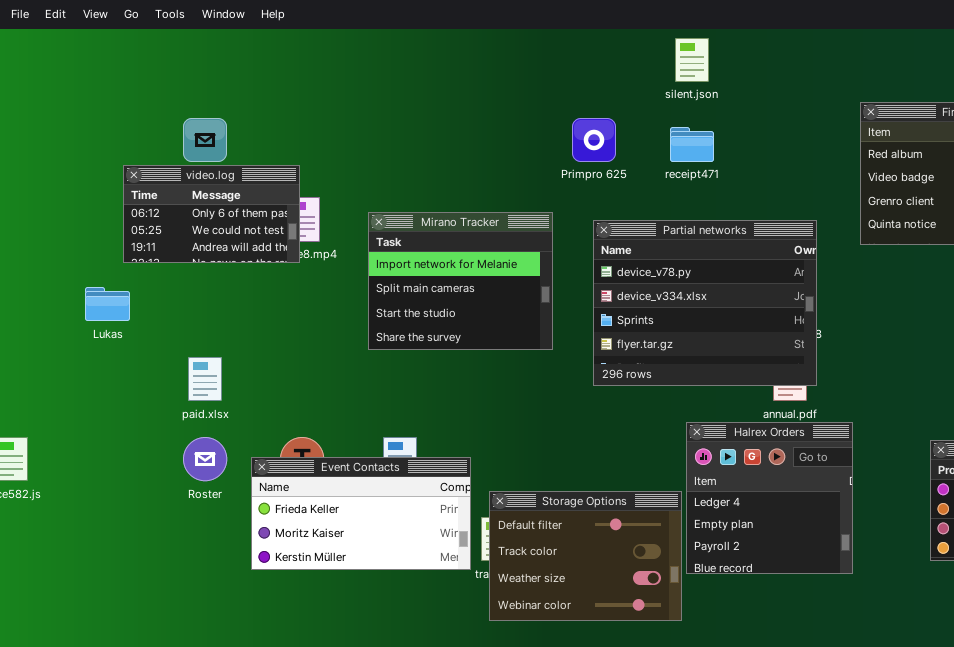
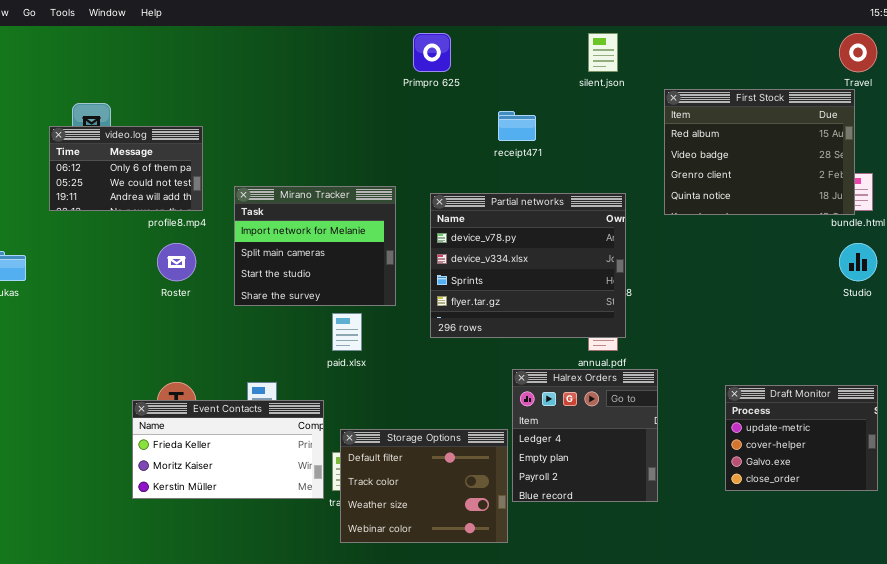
silent.json: [675,38,709,82] -> [588,33,618,72], moved
Primpro 625: [572,118,616,162] -> [413,33,451,72], moved
video.log: [123,165,300,263] -> [49,126,203,211], moved
paid.xlsx: [188,357,222,401] -> [332,313,362,351], moved
Roster: [183,437,227,481] -> [157,243,196,281], moved

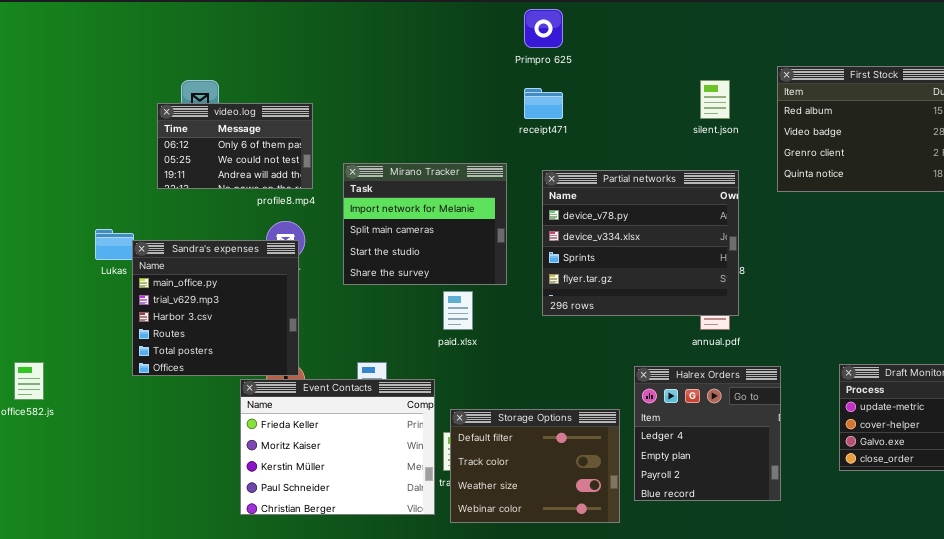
silent.json: [588,33,618,72] -> [700,80,730,119], moved
receipt471: [498,111,536,141] -> [524,88,563,119], moved
Sandra's expenses: none -> [132,240,299,376], opened
Halrex Orders: [512,369,658,502] -> [634,366,781,501], moved
Event Contacts: [132,400,324,499] -> [240,379,435,515], resized

